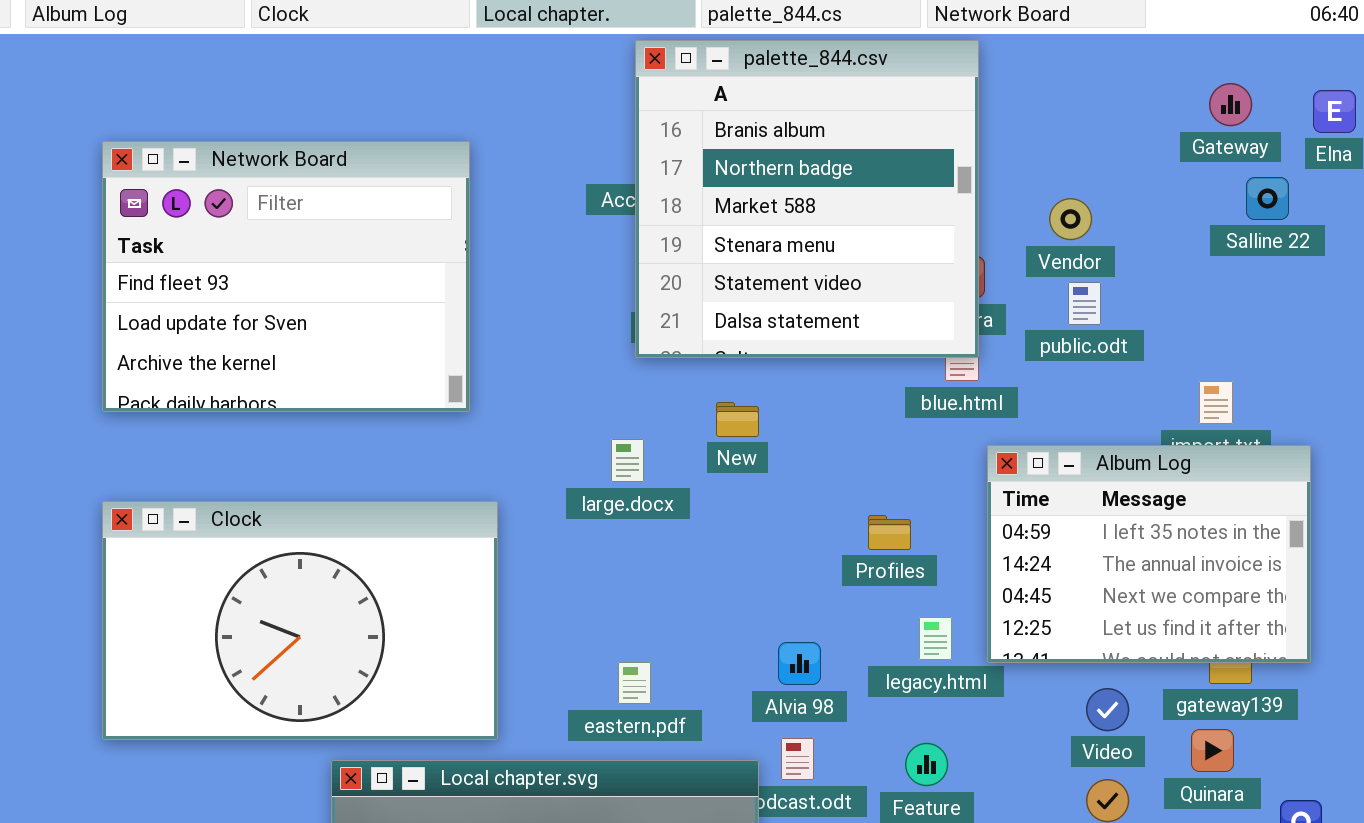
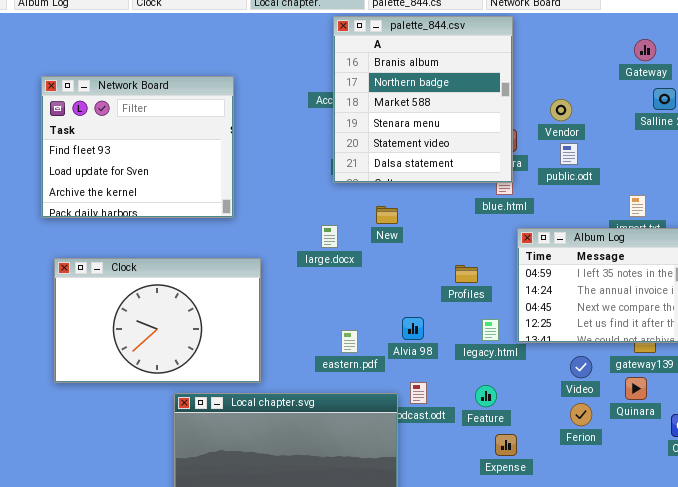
Network Board: [102,141,470,412] -> [41,76,234,218], moved
Alvia 98: [778,642,821,685] -> [402,317,424,340], moved
eastern.pdf: [618,662,651,704] -> [341,330,358,353], moved

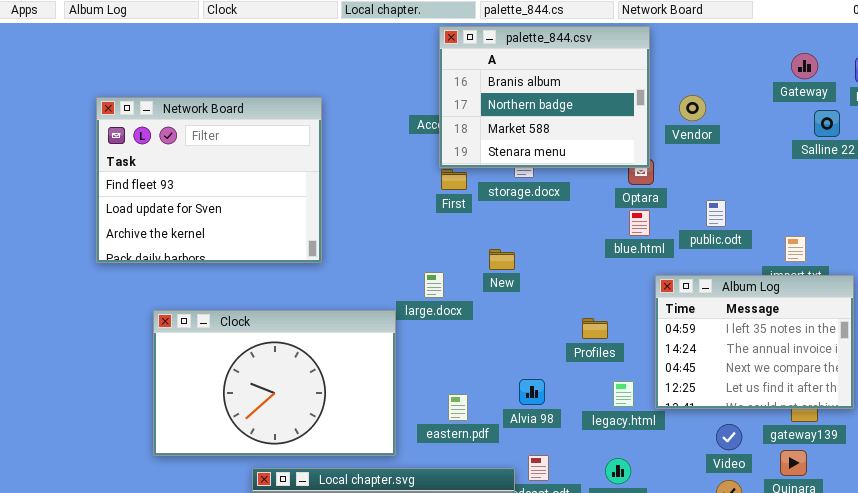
palette_844.csv: [333,16,513,183] -> [439,26,650,168], resized
Vendor: [550,99,572,121] -> [679,95,706,121], moved
public.odt: [560,143,578,165] -> [706,200,726,227], moved
Clock: [54,258,261,383] -> [153,310,396,456], moved

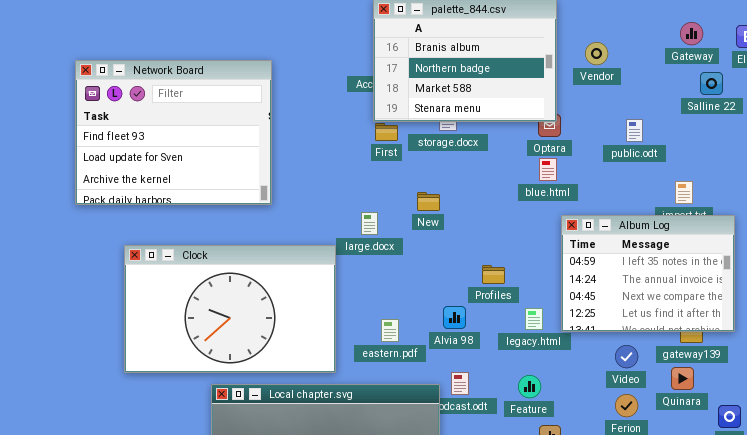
Vendor: [679,95,706,121] -> [585,42,608,65], moved
public.odt: [706,200,726,227] -> [626,119,643,142], moved
Profiles: [582,318,608,339] -> [482,265,505,284], moved

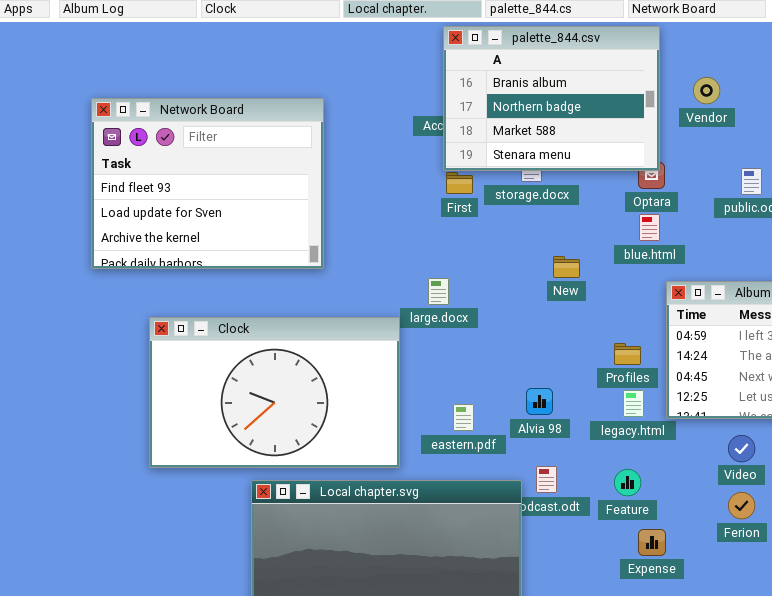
New: [417,192,440,211] -> [553,256,580,278], moved
Profiles: [482,265,505,284] -> [614,343,641,365], moved

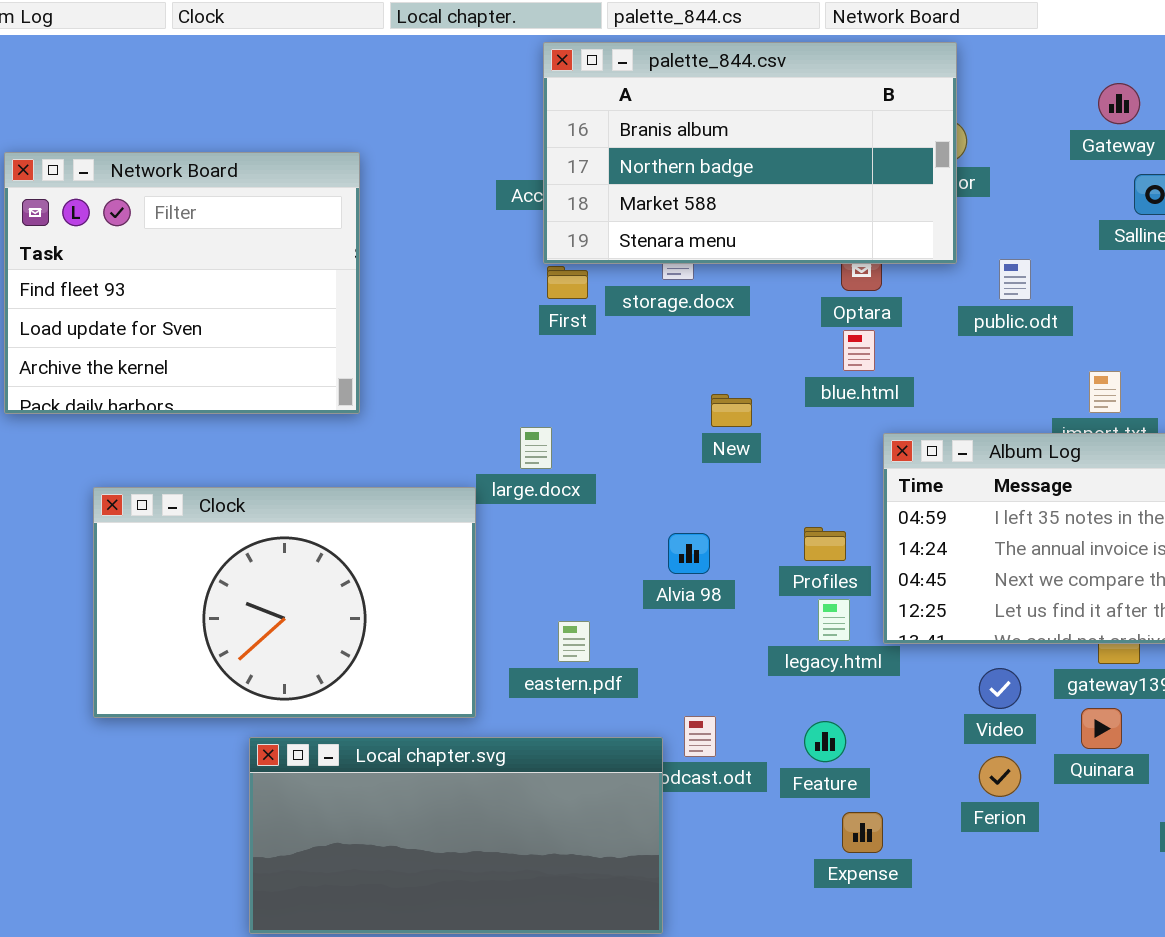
palette_844.csv: [443,26,660,171] -> [543,42,957,264], resized
Alvia 98: [526,388,553,415] -> [668,533,710,574], moved

